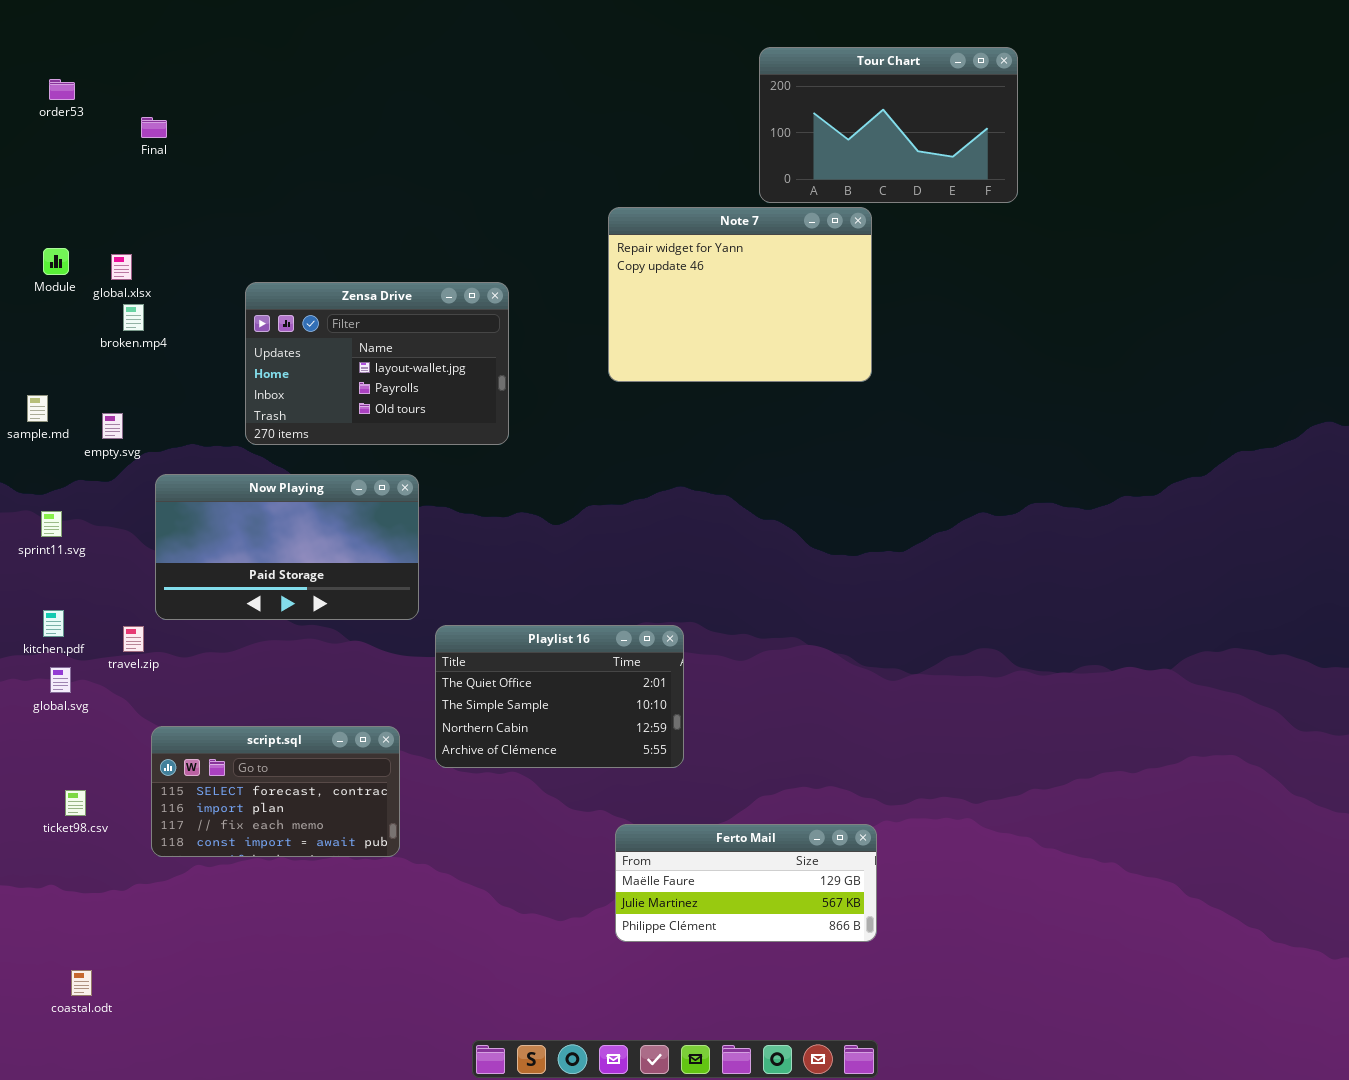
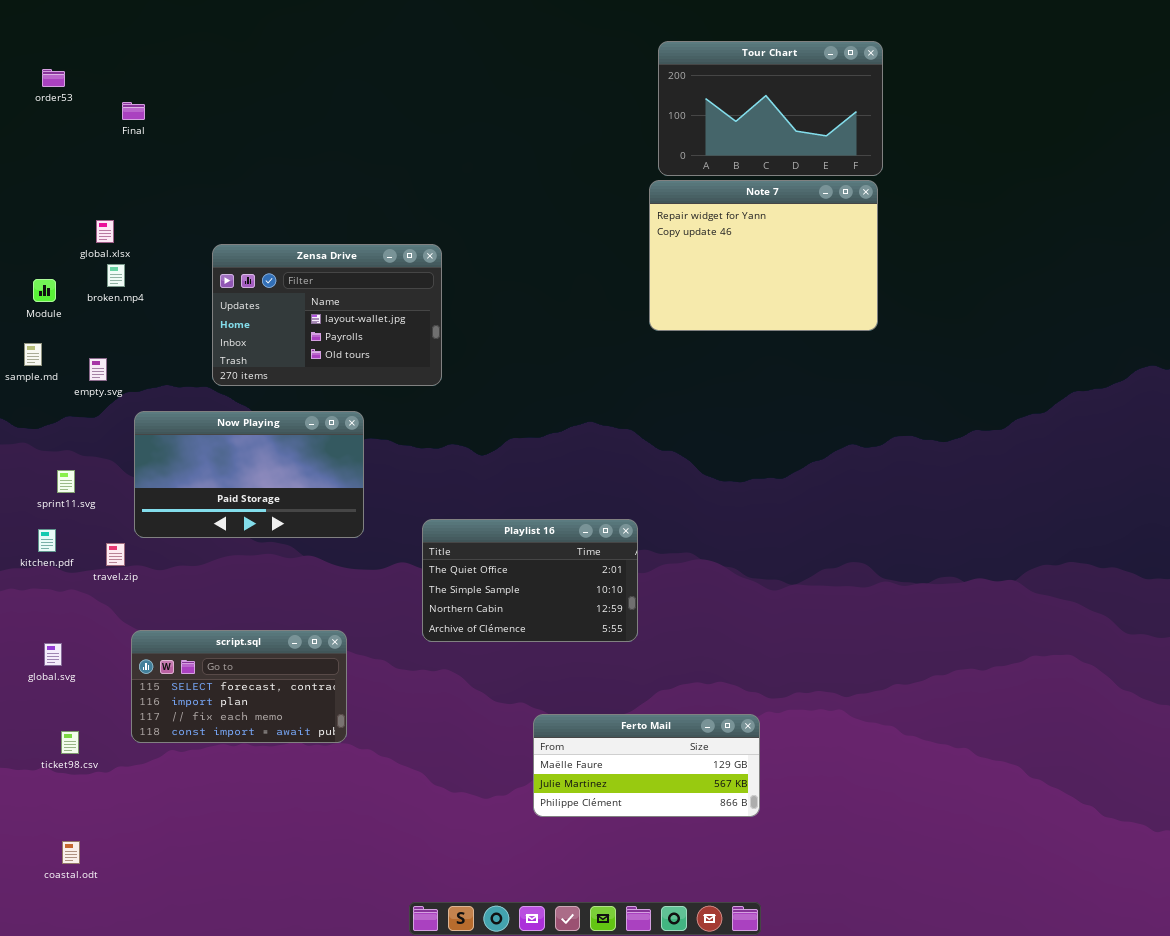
Note 7: [608,207,872,382] -> [649,180,878,331], moved
Module: [43,248,69,275] -> [33,279,56,302], moved
sprint11.svg: [41,511,62,537] -> [57,470,75,493], moved
Playlist 16: [435,625,684,768] -> [422,519,638,642], moved
global.svg: [50,667,71,693] -> [44,643,62,666], moved
ticket98.csv: [65,790,86,816] -> [61,731,79,754], moved

